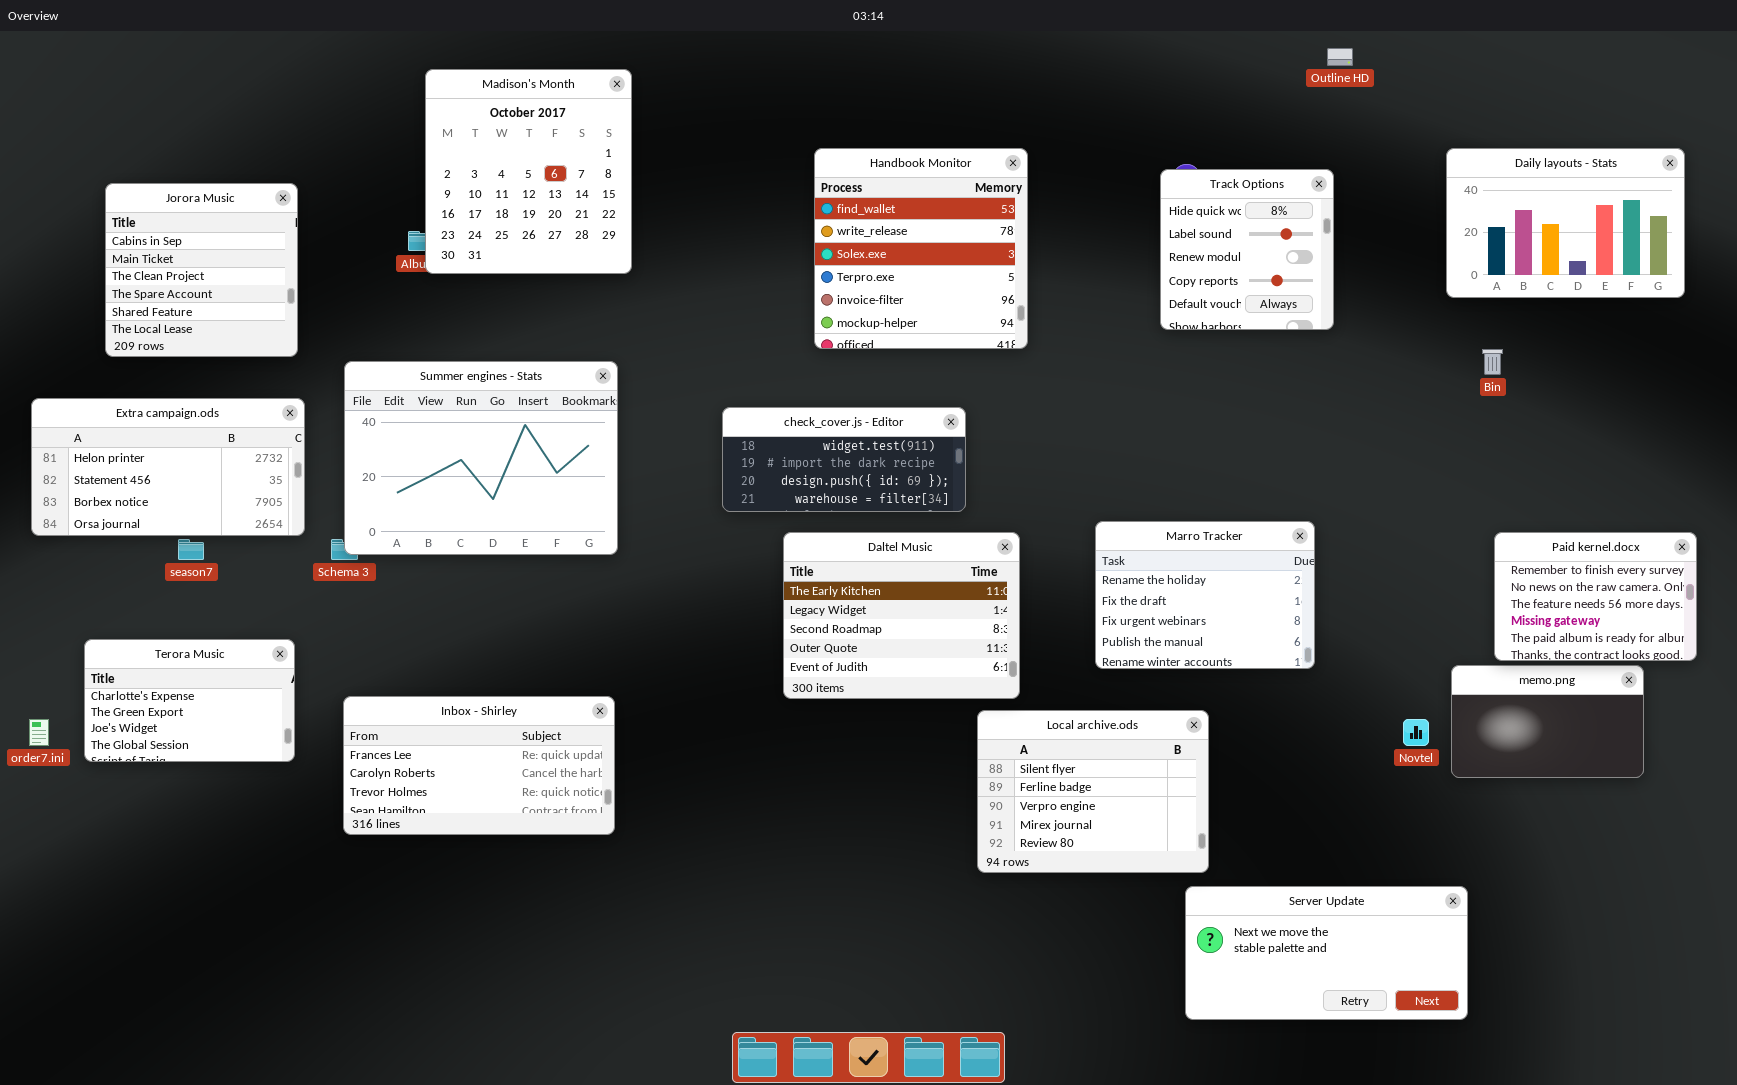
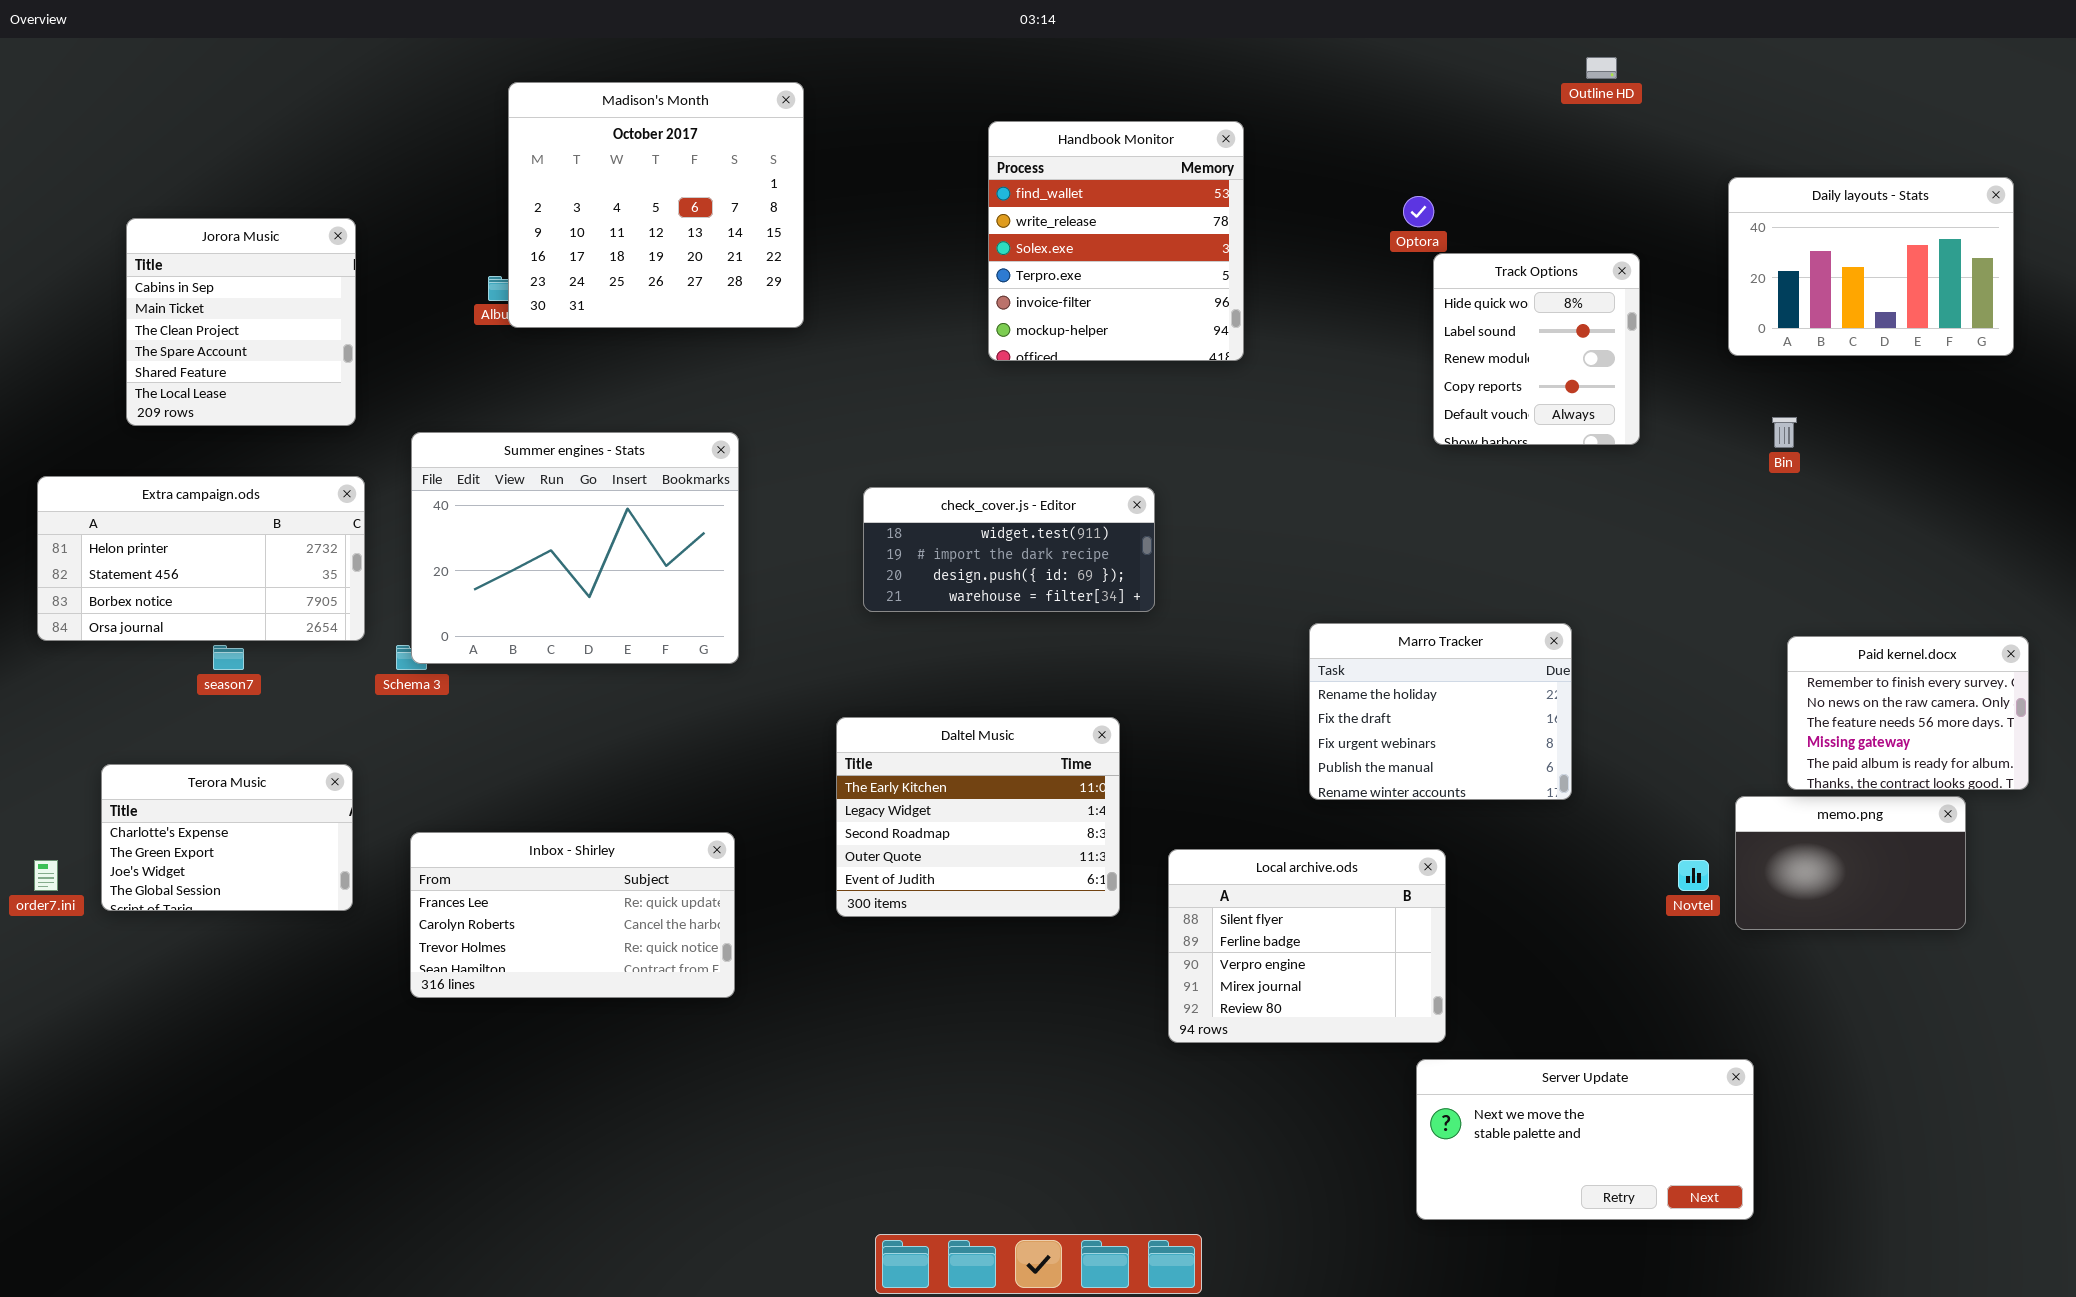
Madison's Month: [425,69,632,274] -> [508,82,804,328], resized
Handbook Monitor: [814,148,1028,349] -> [988,121,1244,361], moved
Track Options: [1160,169,1334,330] -> [1433,253,1640,445], moved
Daltel Music: [783,532,1020,699] -> [836,717,1120,917], moved

